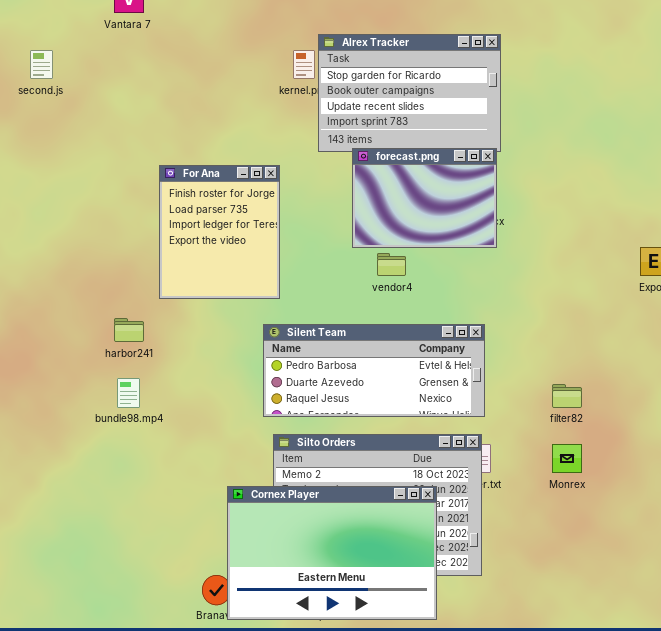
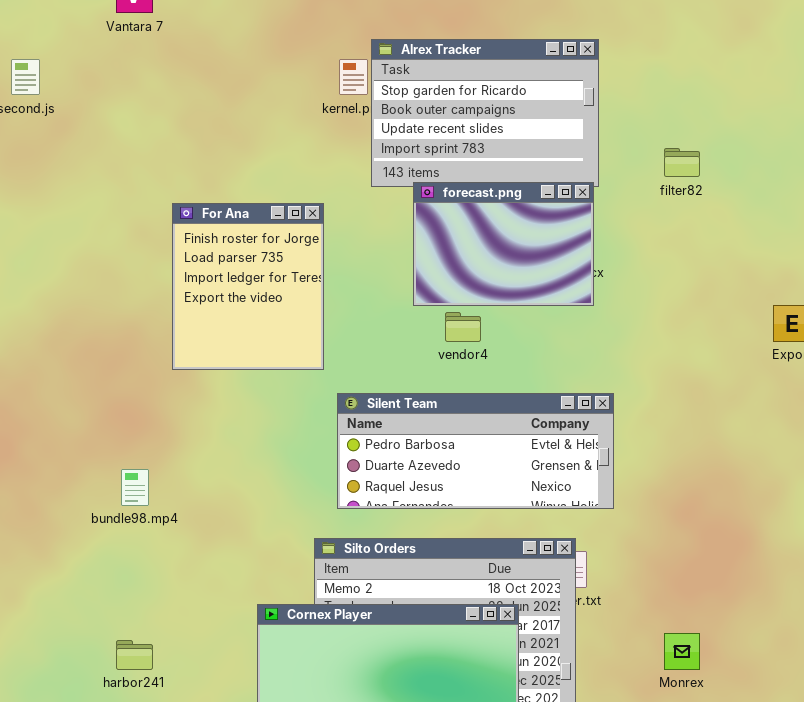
harbor241: [114,318,144,342] -> [116,640,153,670], moved
Silent Team: [263,324,485,417] -> [337,393,614,509], moved
filter82: [552,384,582,408] -> [664,148,700,177], moved
Monrex: [552,444,582,473] -> [664,633,700,670], moved

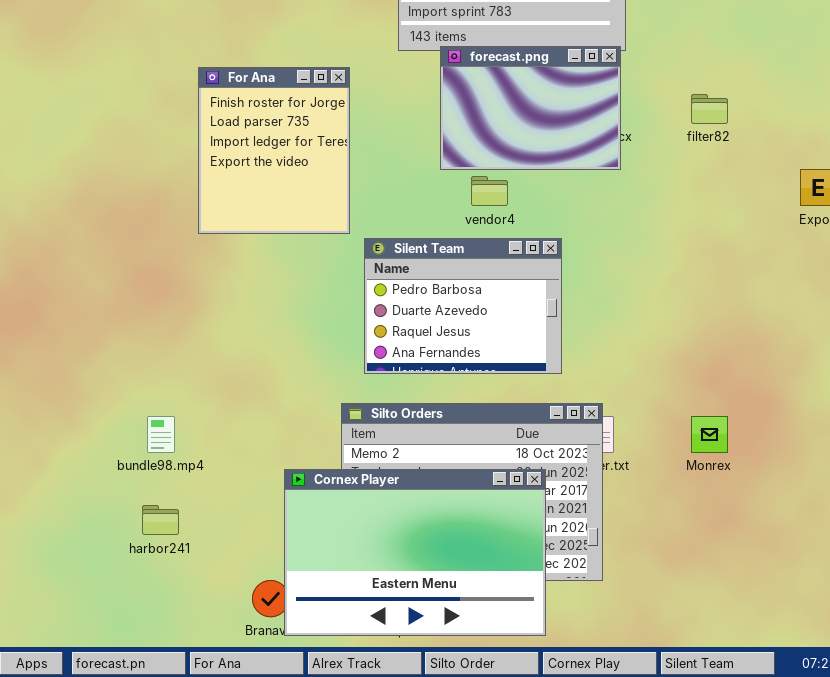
filter82: [664,148,700,177] -> [691,94,728,124], moved
Silent Team: [337,393,614,509] -> [364,238,562,374], resized
bundle98.mp4: [121,469,149,506] -> [147,416,175,453], moved
Monrex: [664,633,700,670] -> [691,416,728,453], moved

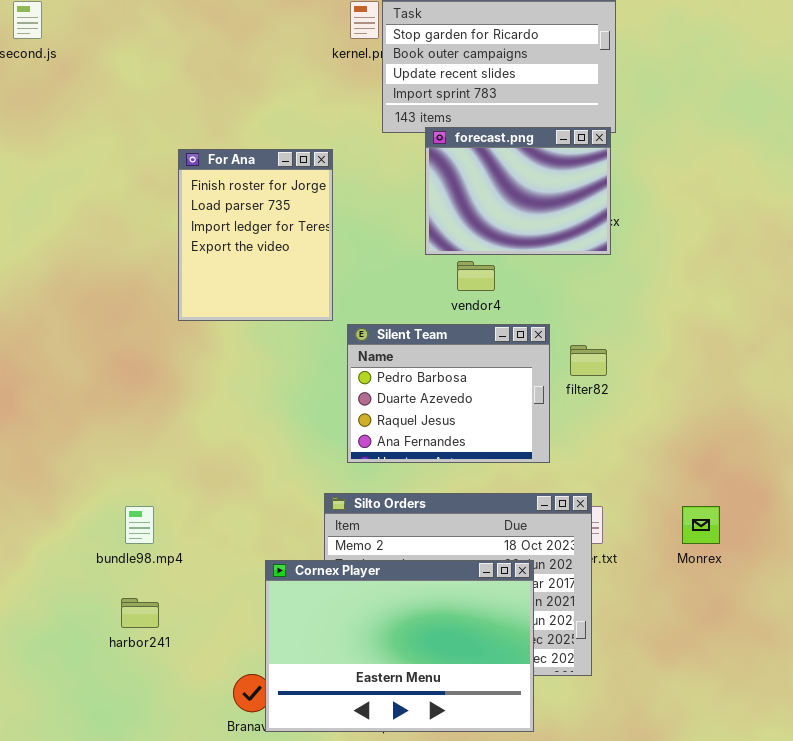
filter82: [691,94,728,124] -> [570,345,607,376], moved

